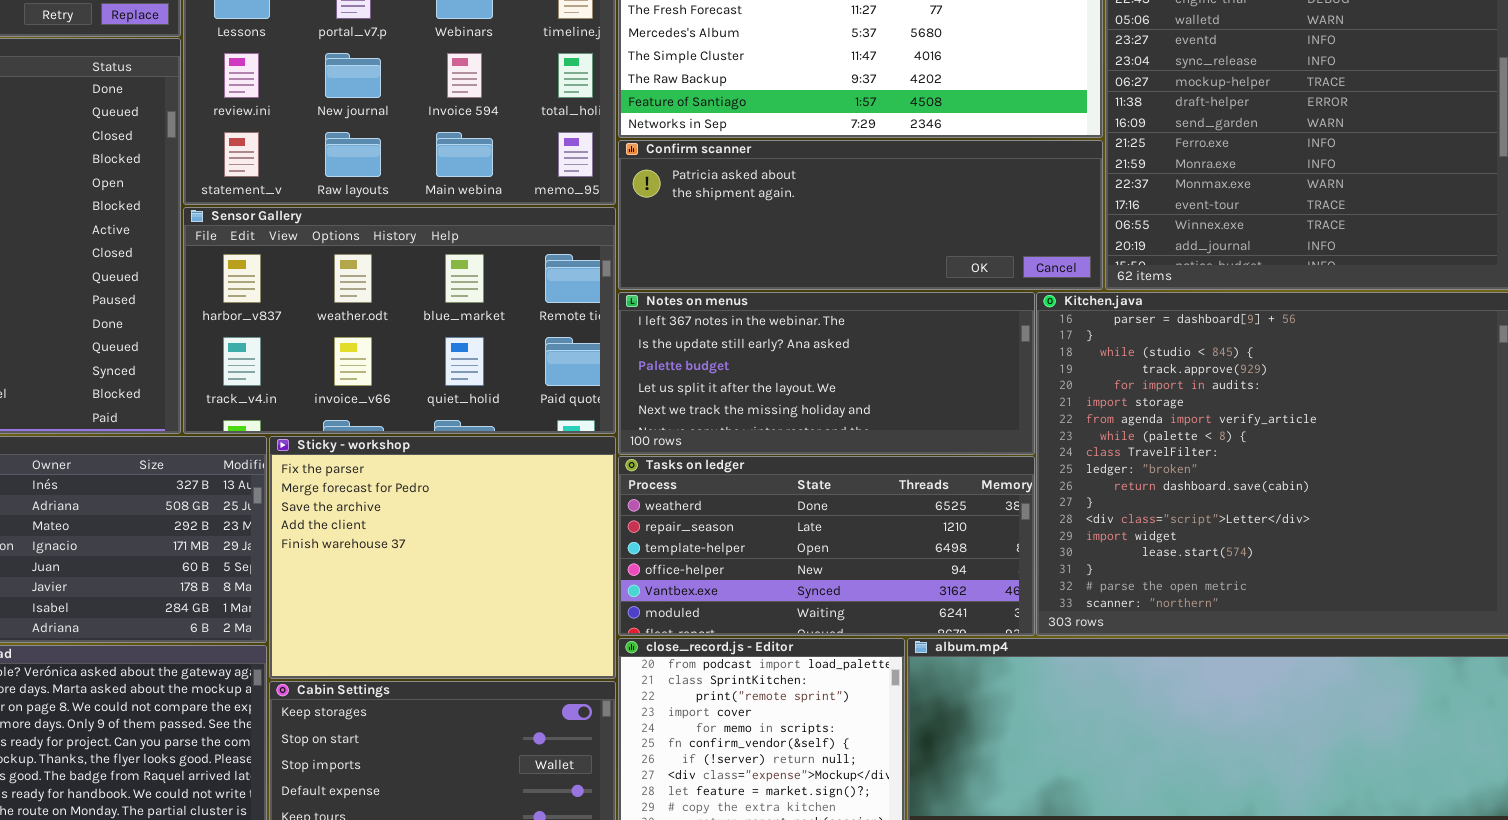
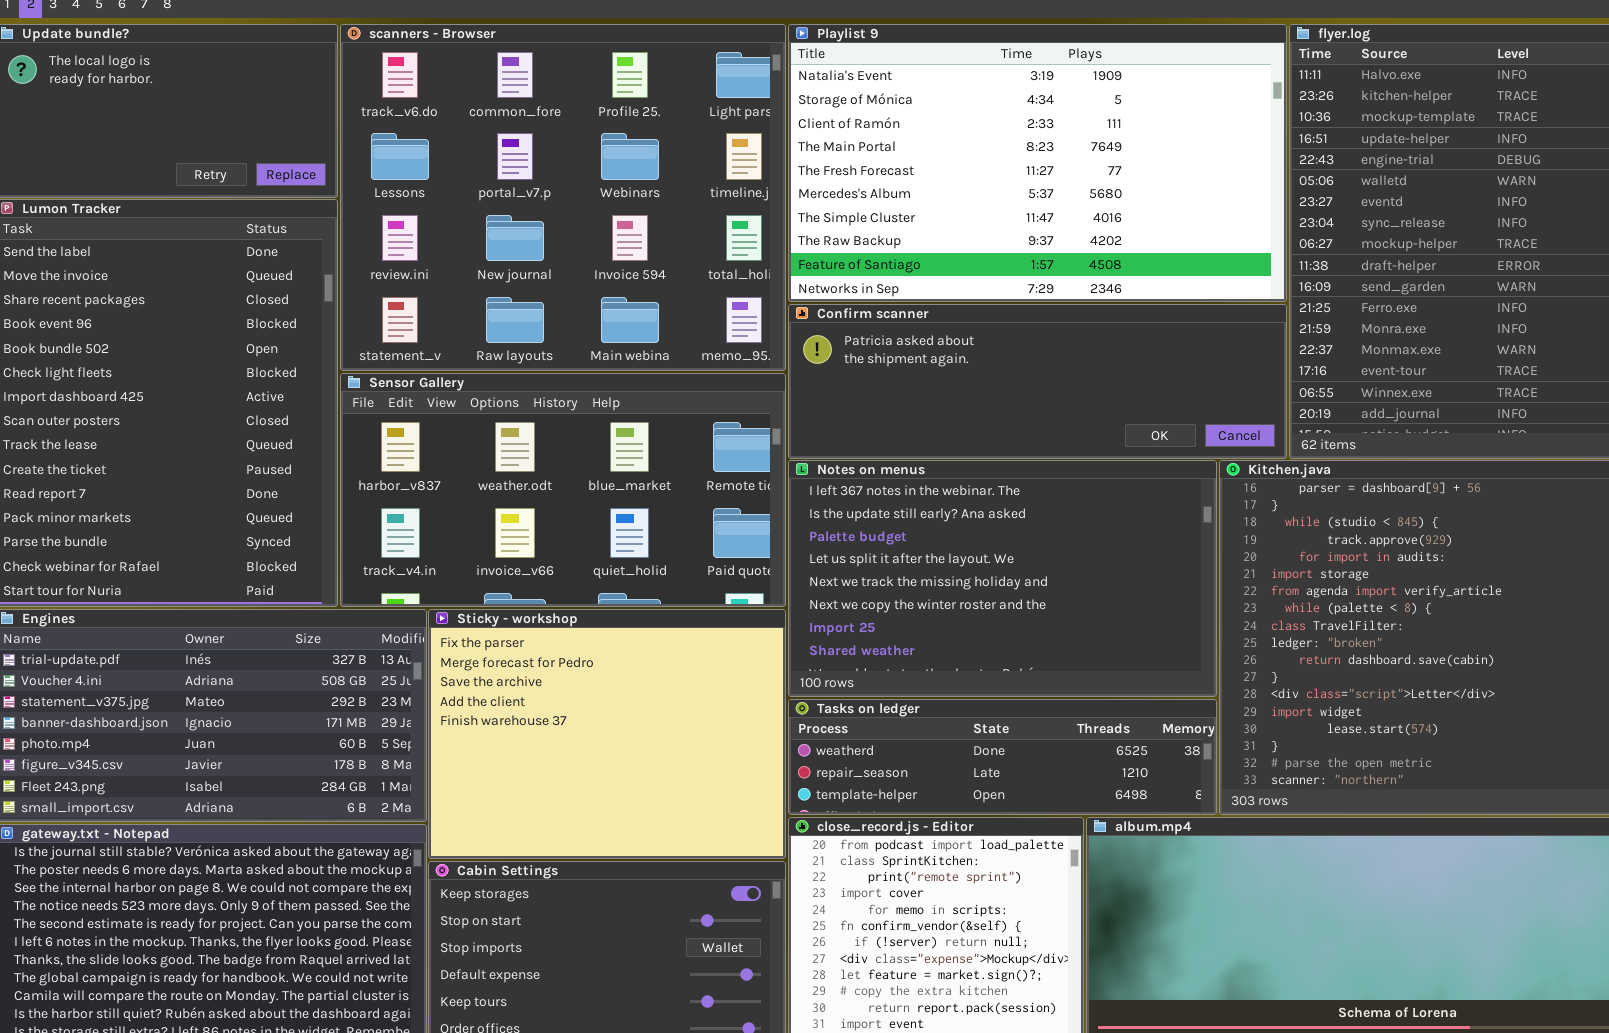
Notes on menus: [618,292,1035,455] -> [788,460,1217,697], resized
Tasks on ledger: [618,456,1035,636] -> [788,699,1217,815], resized

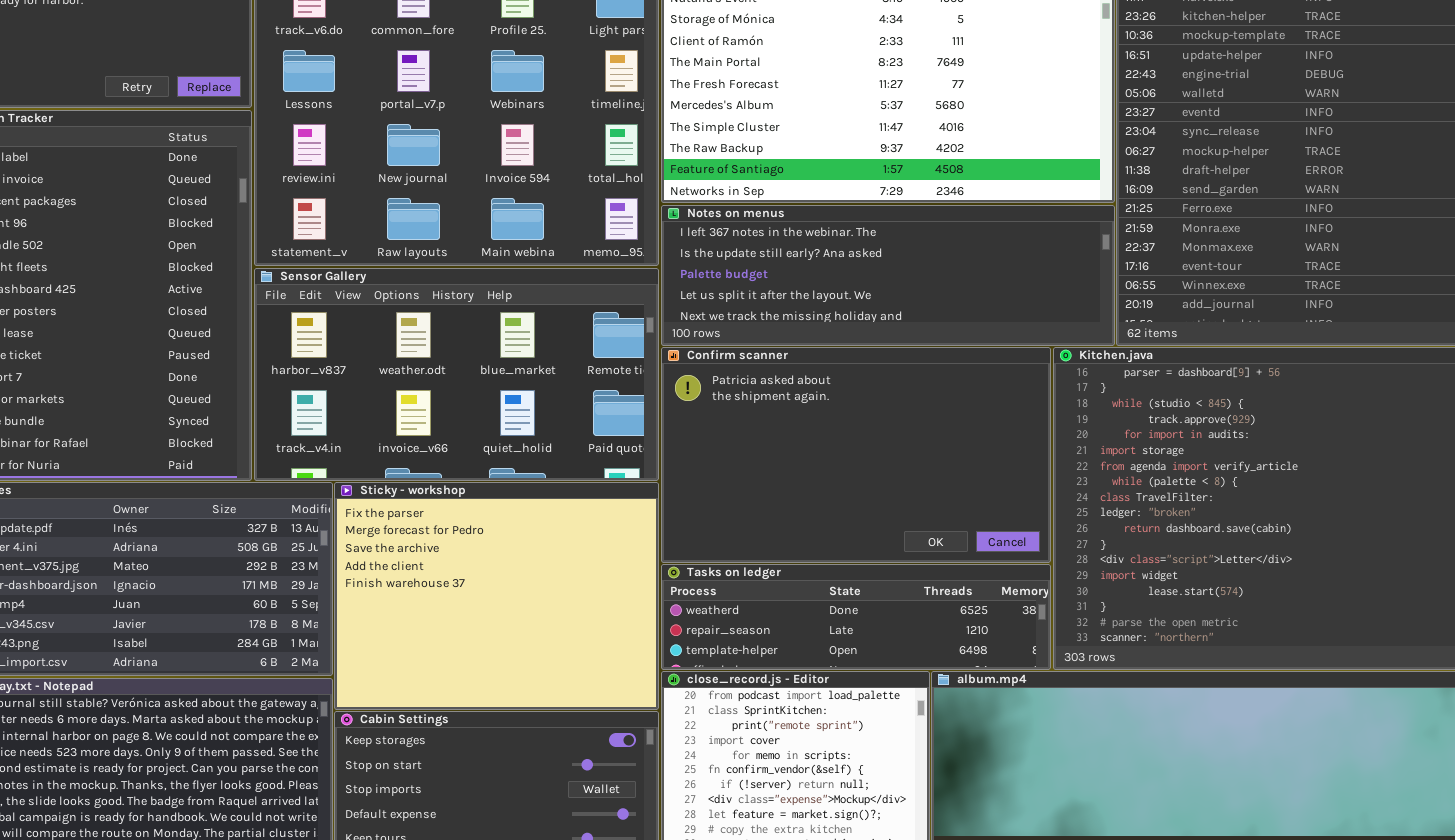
Confirm scanner: [788,304,1287,459] -> [661,347,1051,563], moved, resized
Notes on menus: [788,460,1217,697] -> [661,205,1115,346], moved, resized

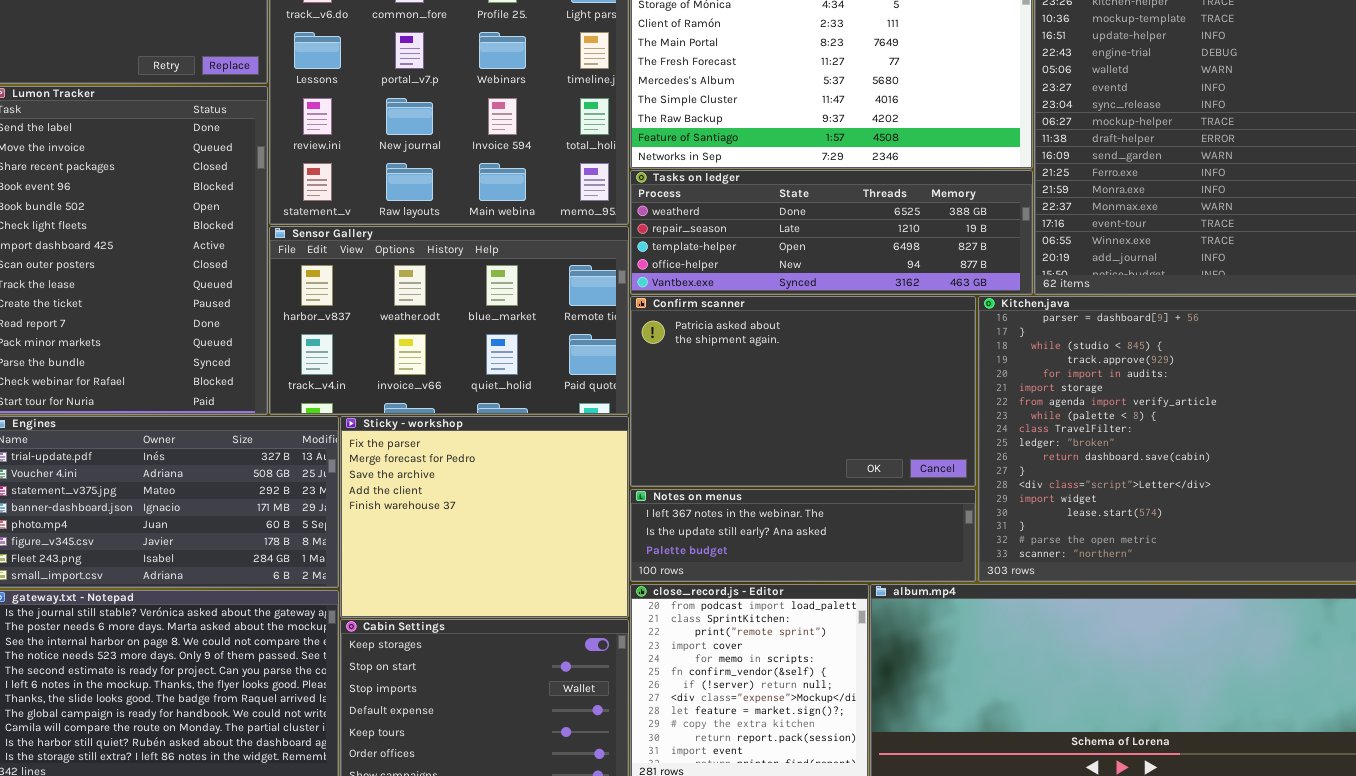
Notes on menus: [661,205,1115,346] -> [630,489,976,582], moved, resized
Tasks on ledger: [661,564,1051,670] -> [630,170,1033,295], moved, resized

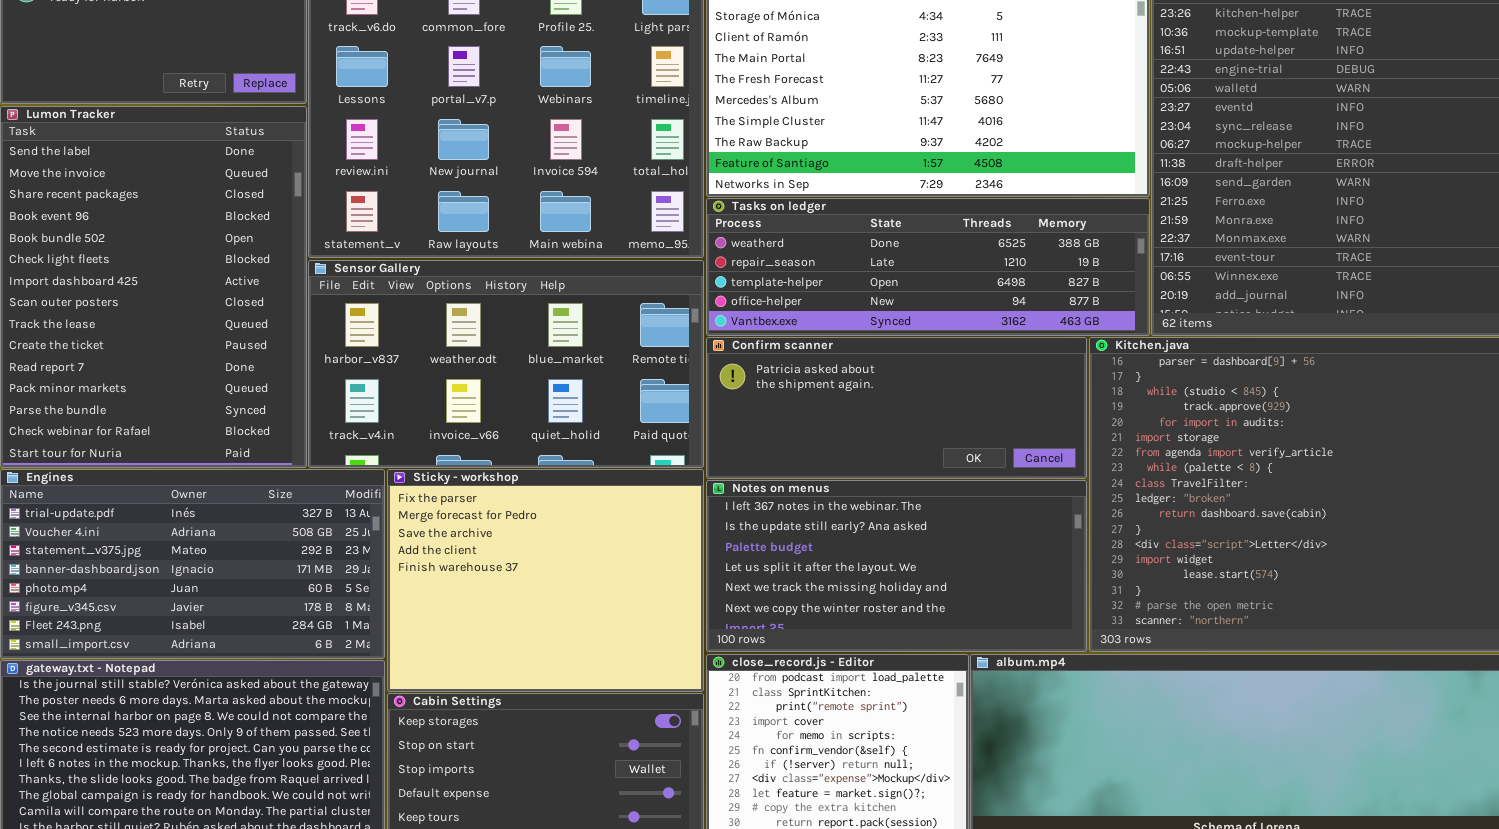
Confirm scanner: [630,296,976,487] -> [706,337,1087,479], resized
Notes on menus: [630,489,976,582] -> [706,480,1087,652], resized

